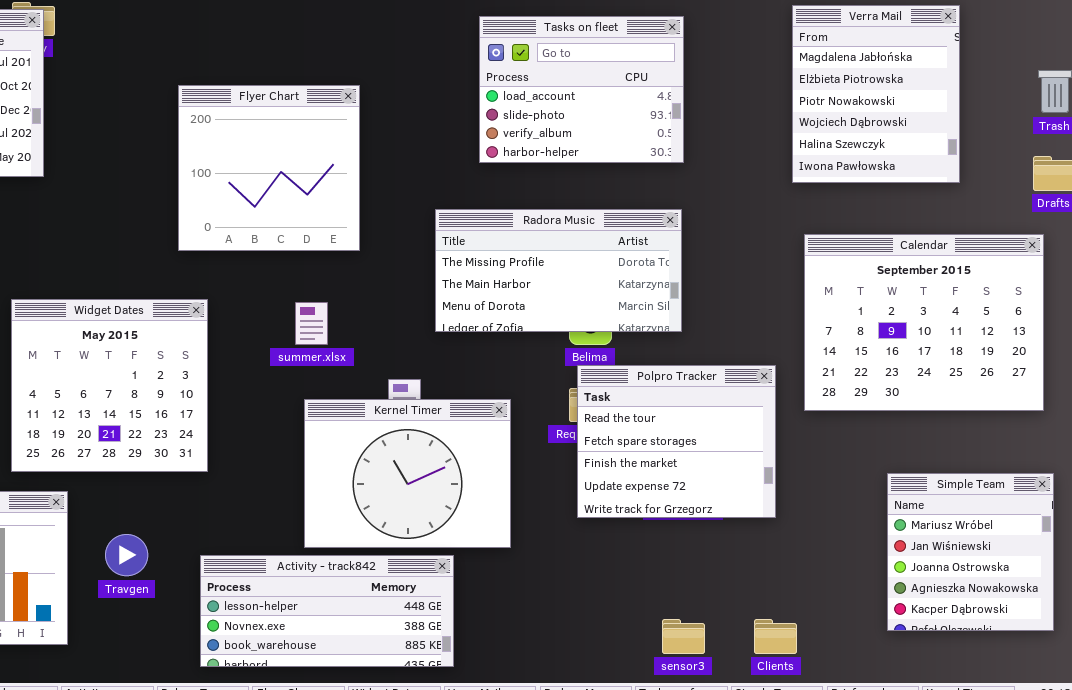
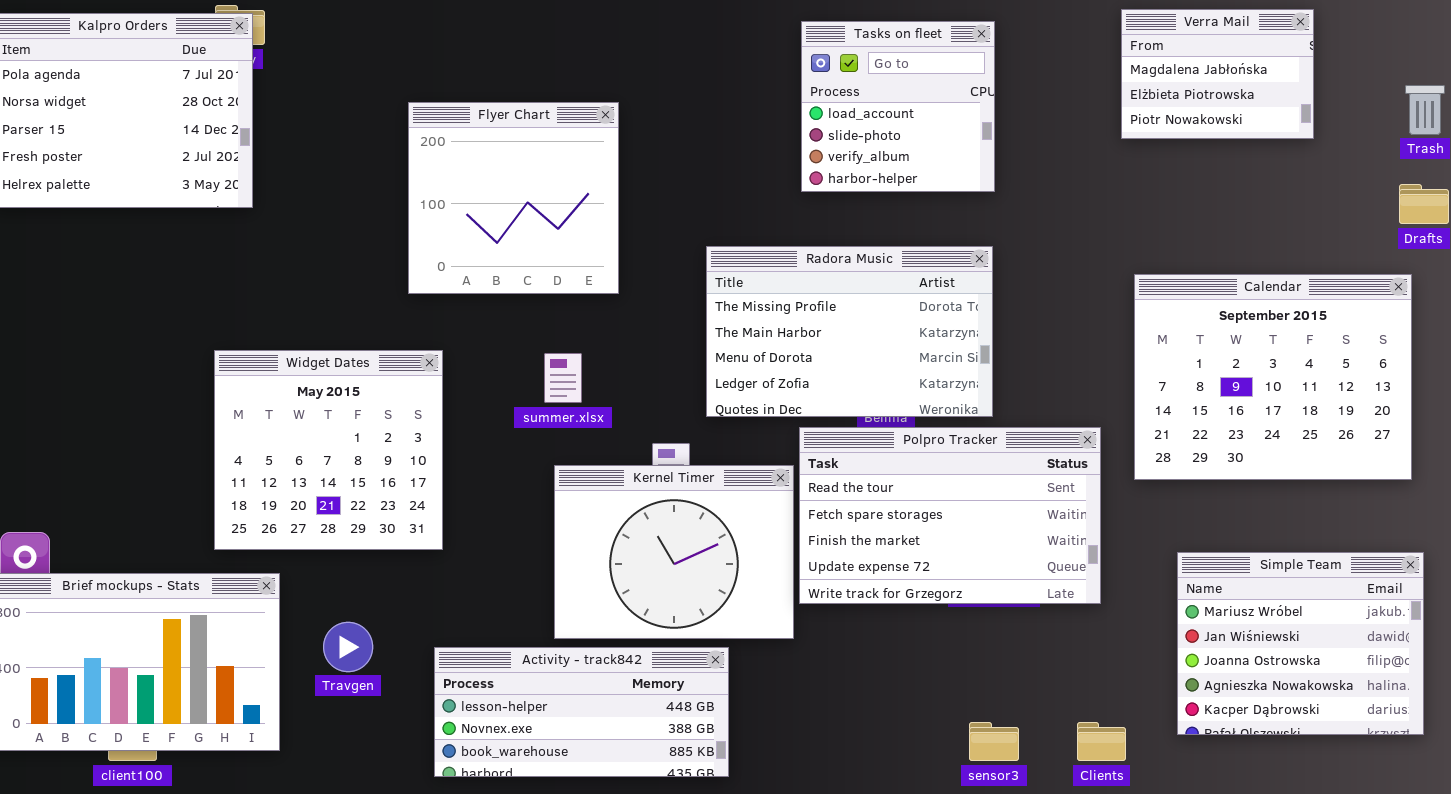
Verra Mail: [792,5,960,183] -> [1121,9,1314,139], resized
Tasks on fleet: [479,16,684,163] -> [801,21,995,192], resized
Radora Music: [435,209,682,332] -> [706,246,993,417], resized
Polpro Tracker: [577,365,776,518] -> [799,427,1101,604], resized
Simple Team: [887,473,1054,631] -> [1177,552,1424,735], resized

